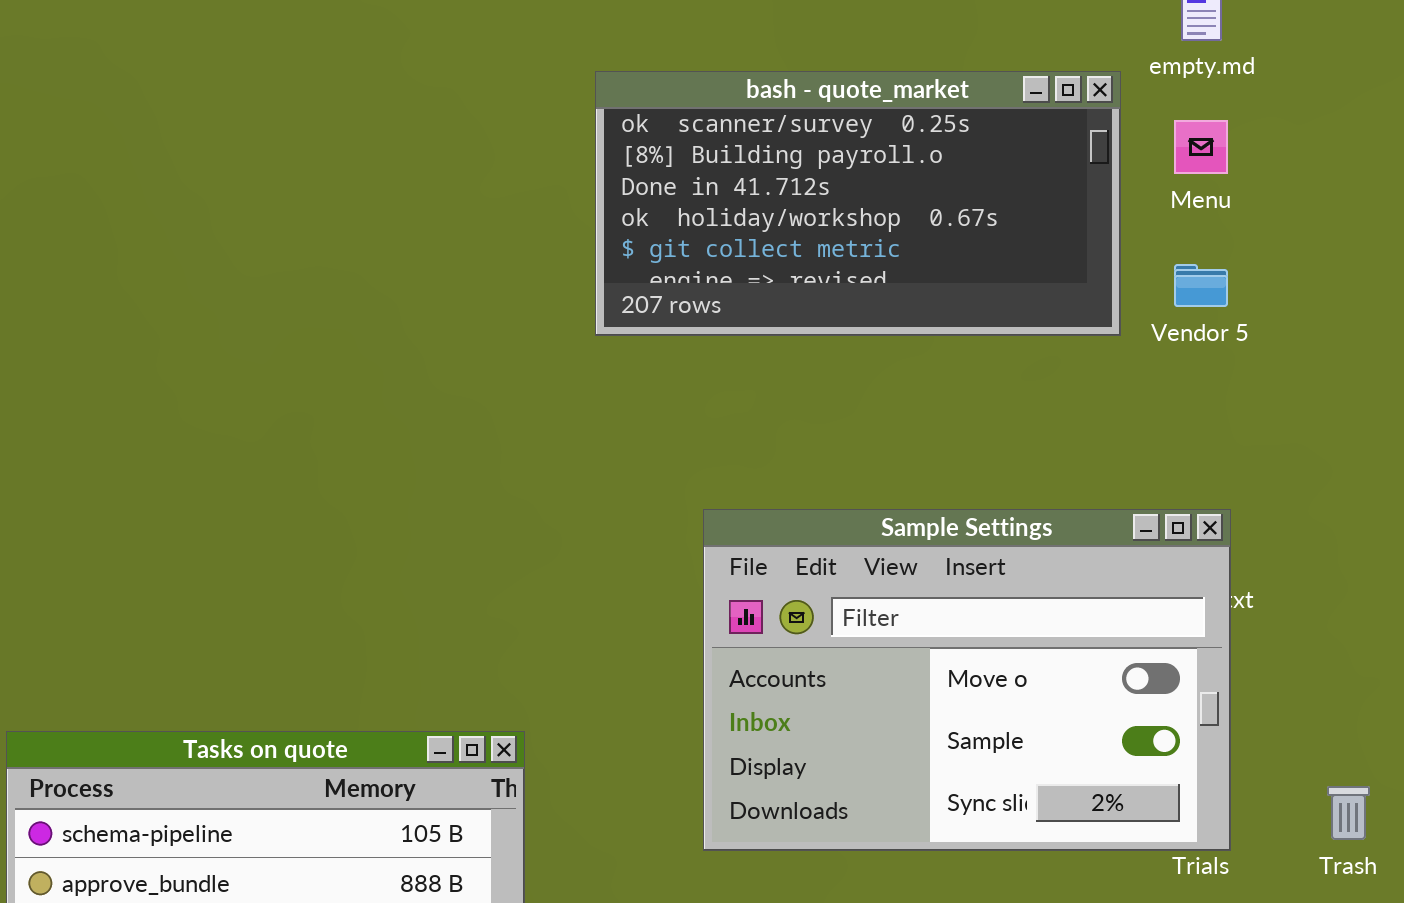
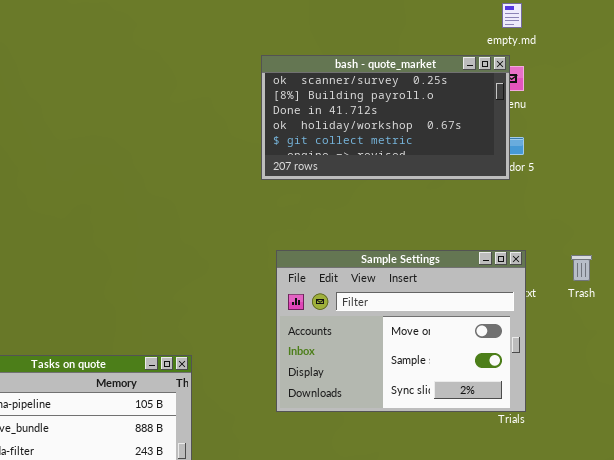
bash - quote_market: [595,71,1121,336] -> [261,55,510,180], moved
Trash: [1327,786,1370,840] -> [571,255,592,281], moved

